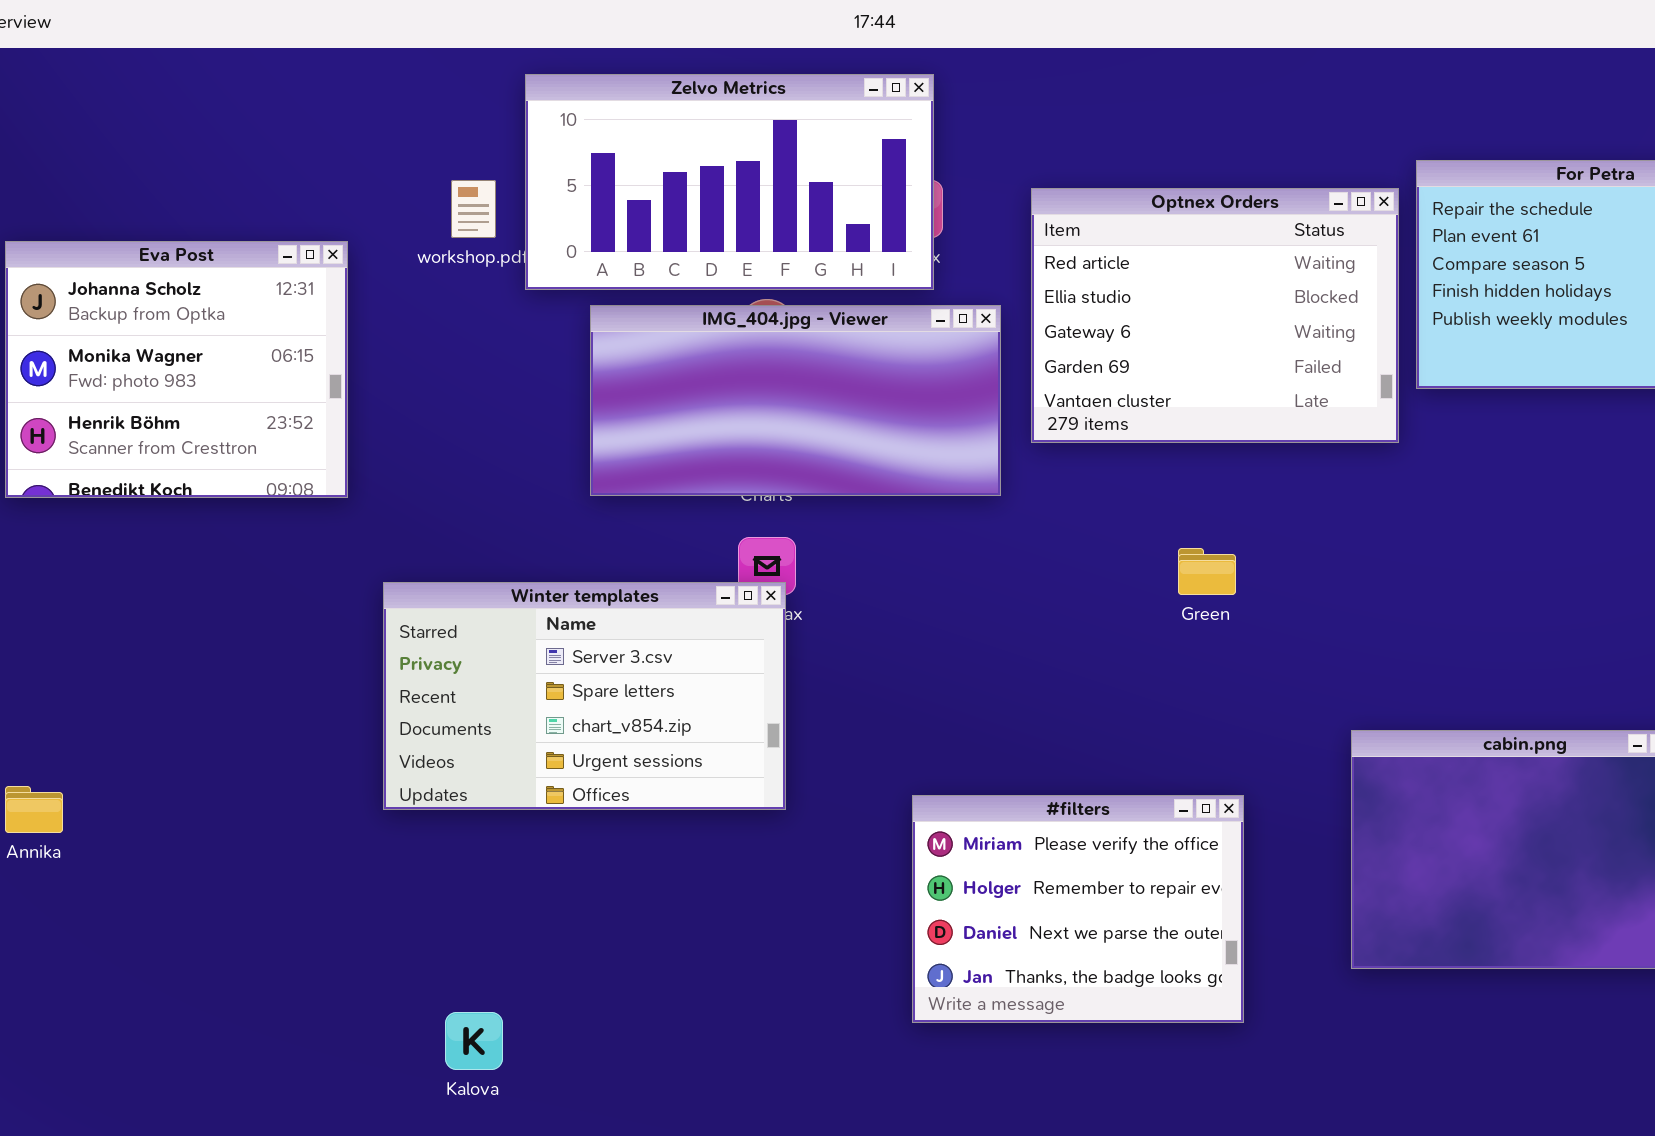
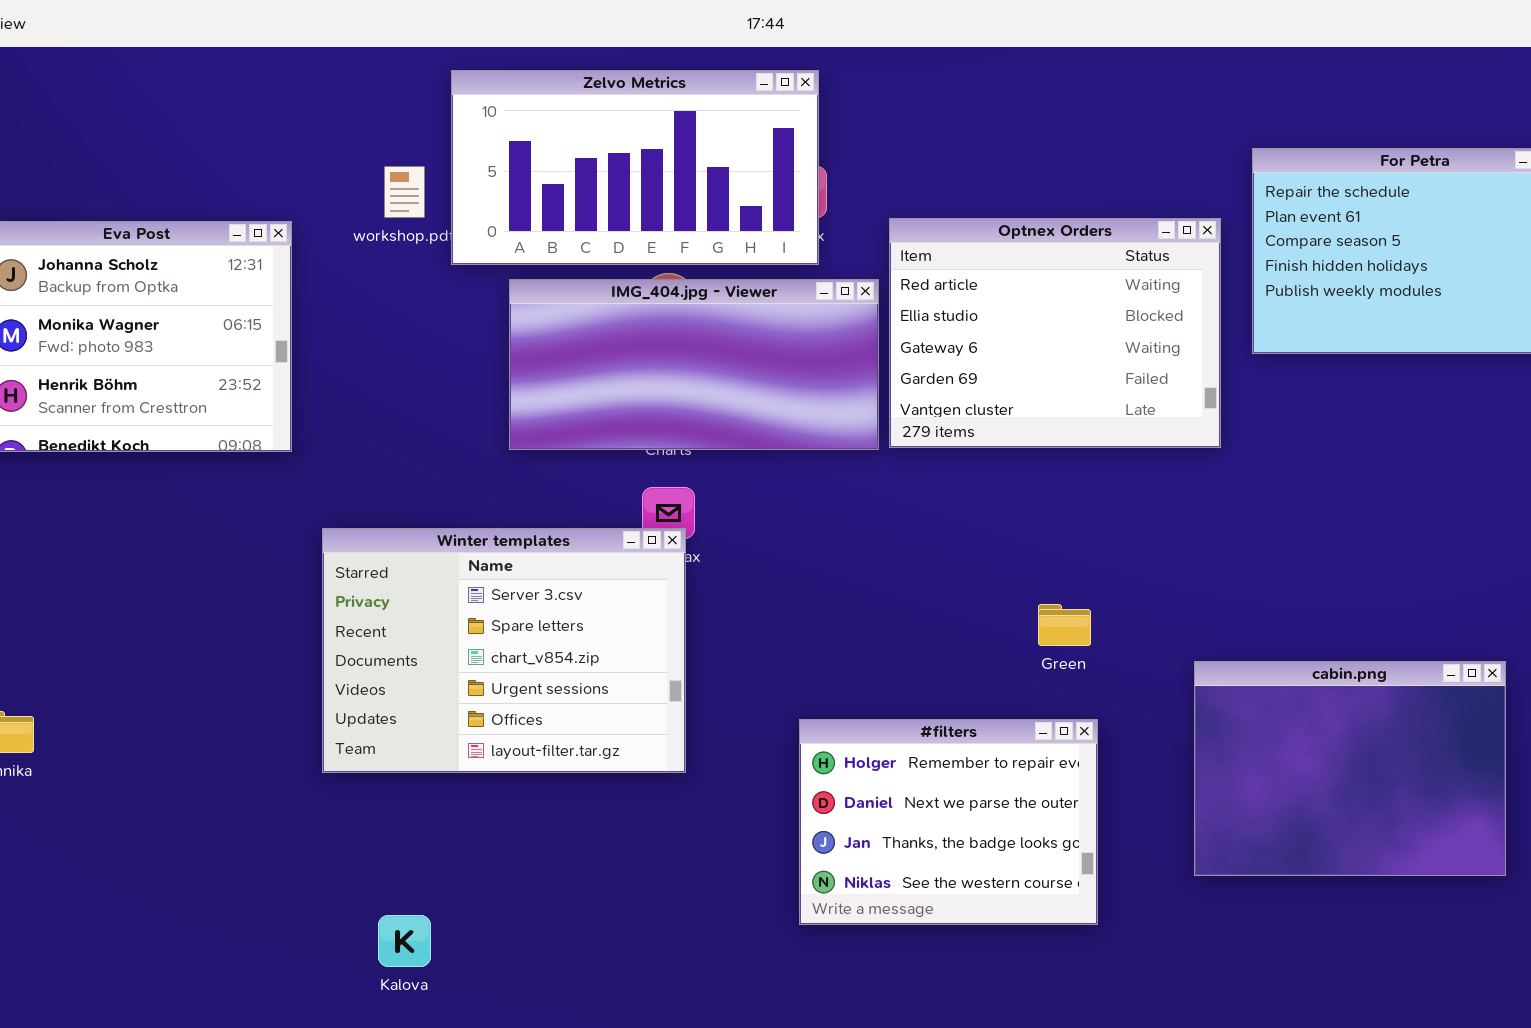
Optnex Orders: [1031,188,1399,443] -> [889,218,1221,448], moved
Green: [1178,548,1236,595] -> [1038,604,1091,646], moved
Winter templates: [383,582,786,810] -> [322,528,686,773], resized
#filters: [912,795,1244,1023] -> [799,719,1098,925], scrolled down 1 row

